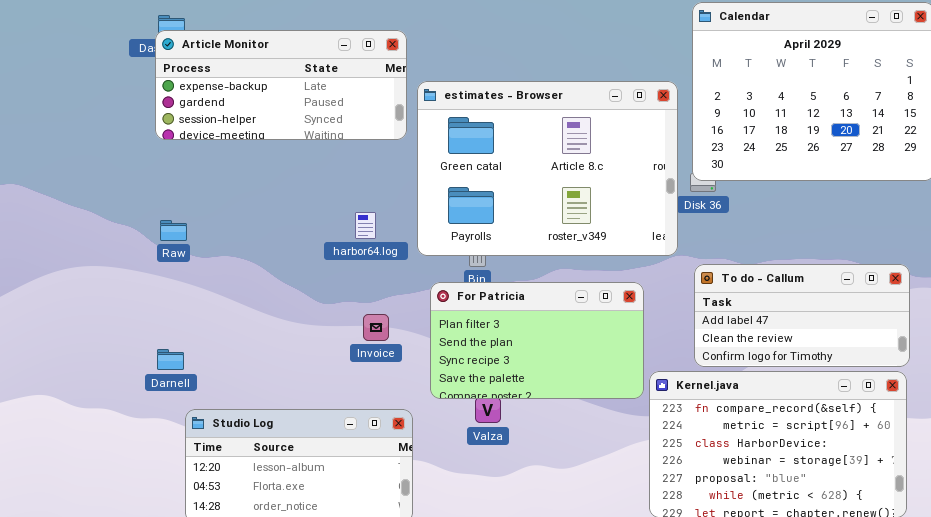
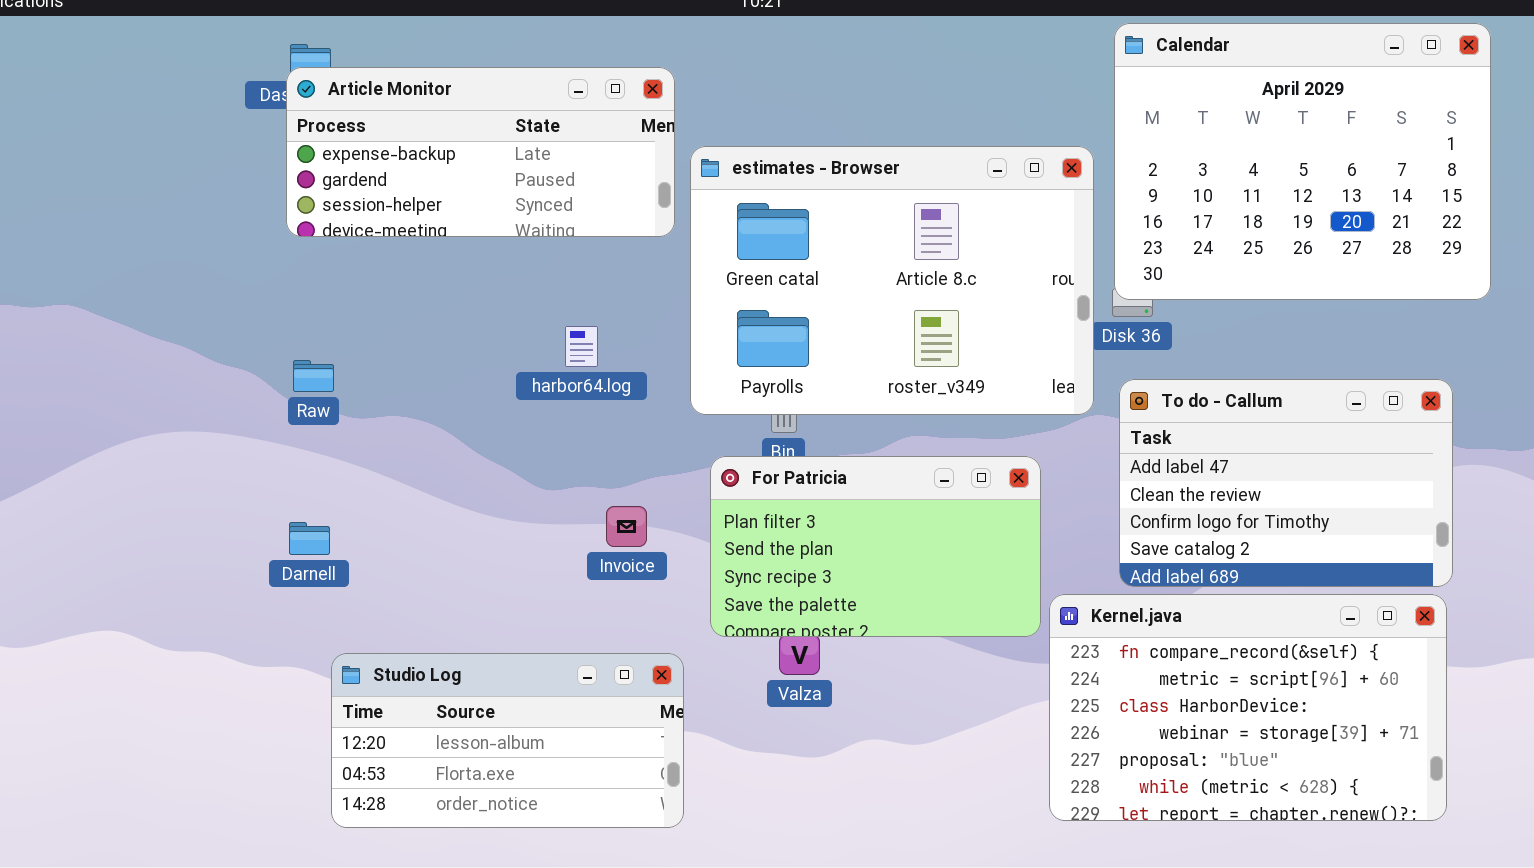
harbor64.log: [355,212,376,239] -> [565,326,598,367], moved
To do - Callum: [694,264,910,367] -> [1119,379,1453,587], resized
Darnell: [157,349,184,370] -> [289,522,330,555], moved

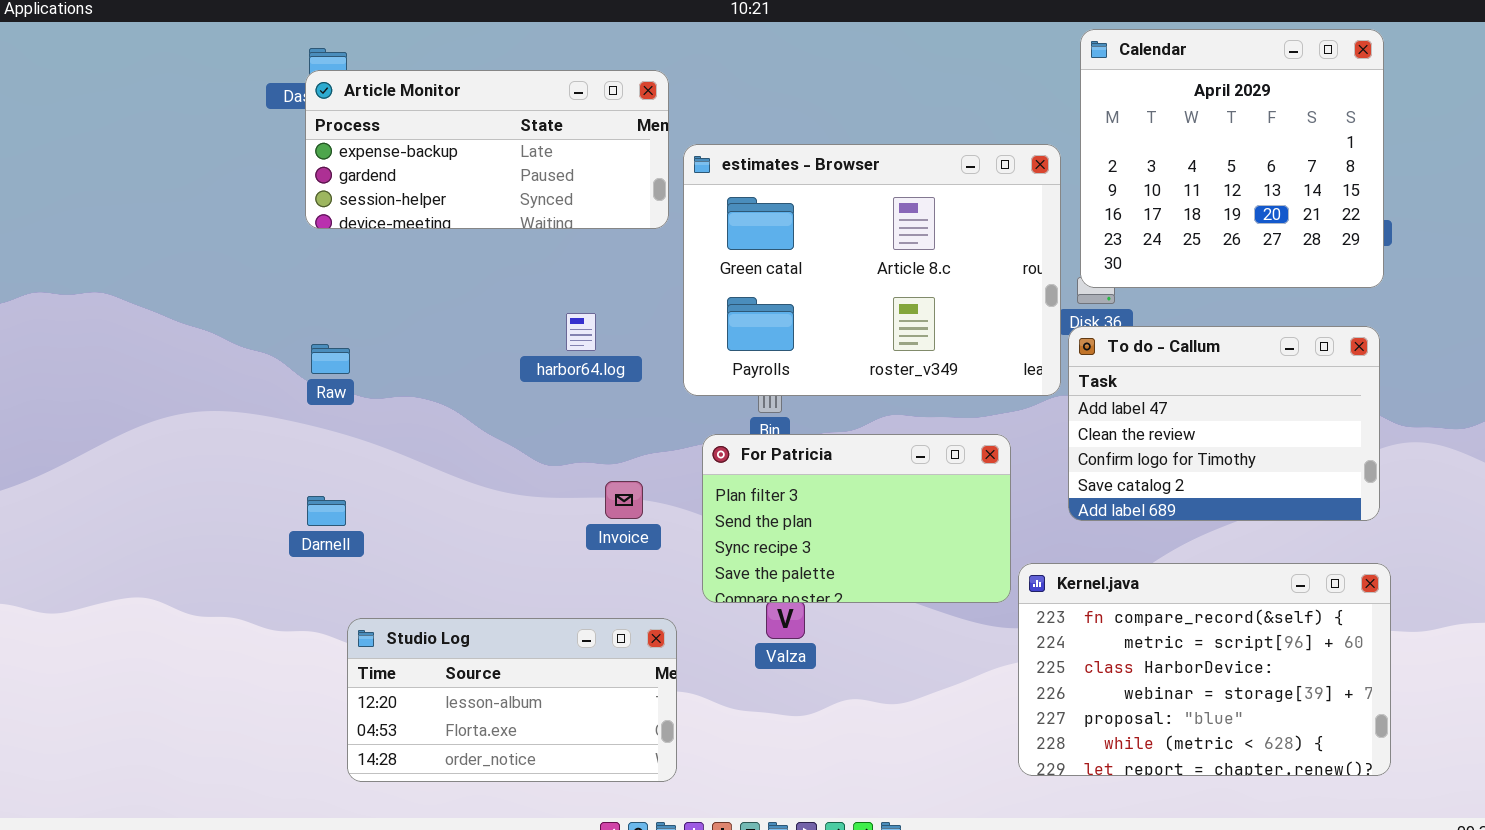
Calendar: [1114,23,1491,300] -> [1080,29,1384,288], resized
To do - Callum: [1119,379,1453,587] -> [1068,326,1380,521], moved

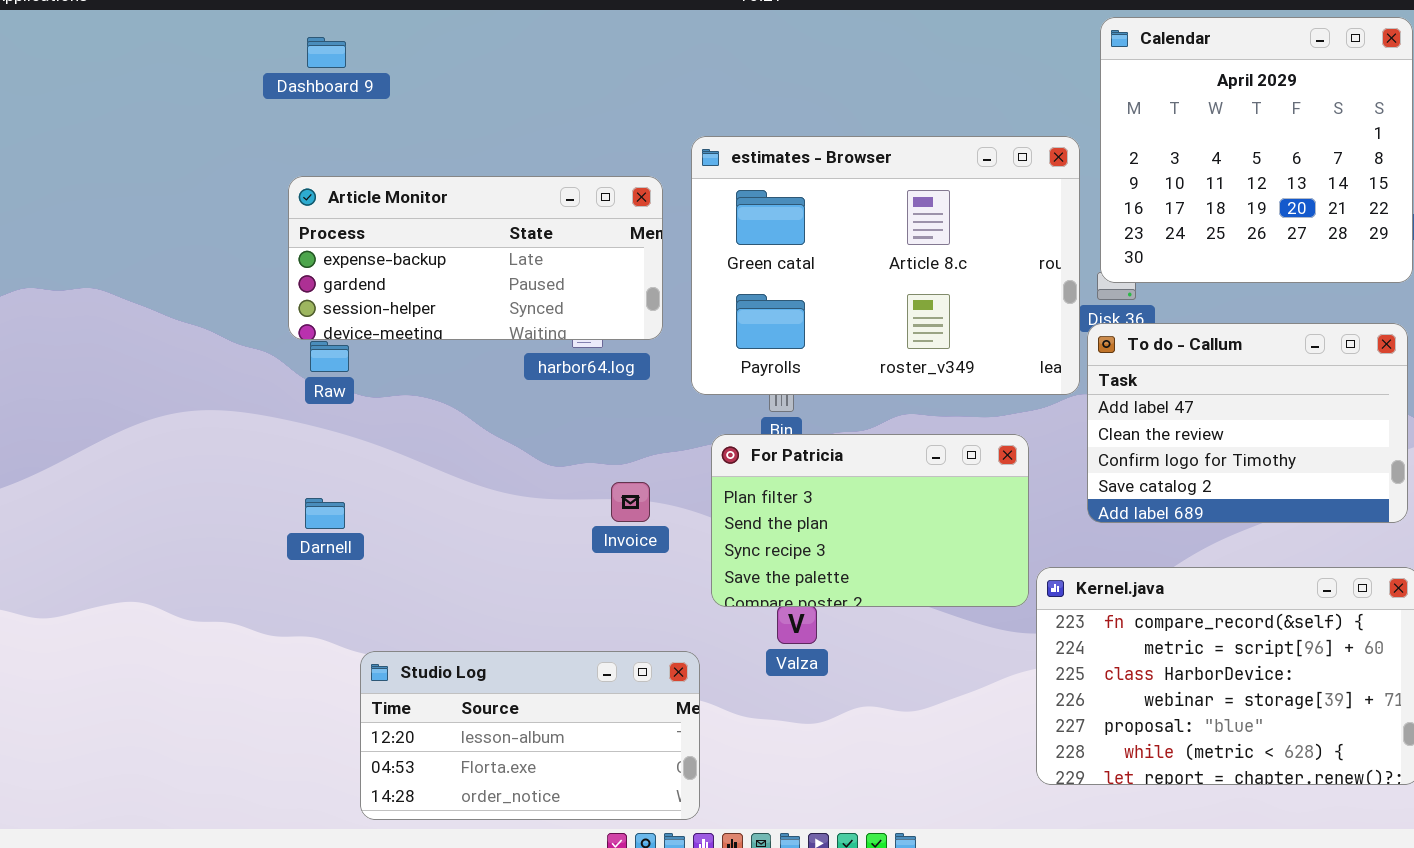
Article Monitor: [305,70,669,229] -> [288,176,663,340], moved
Studio Log: [347,618,677,782] -> [360,651,700,820], moved

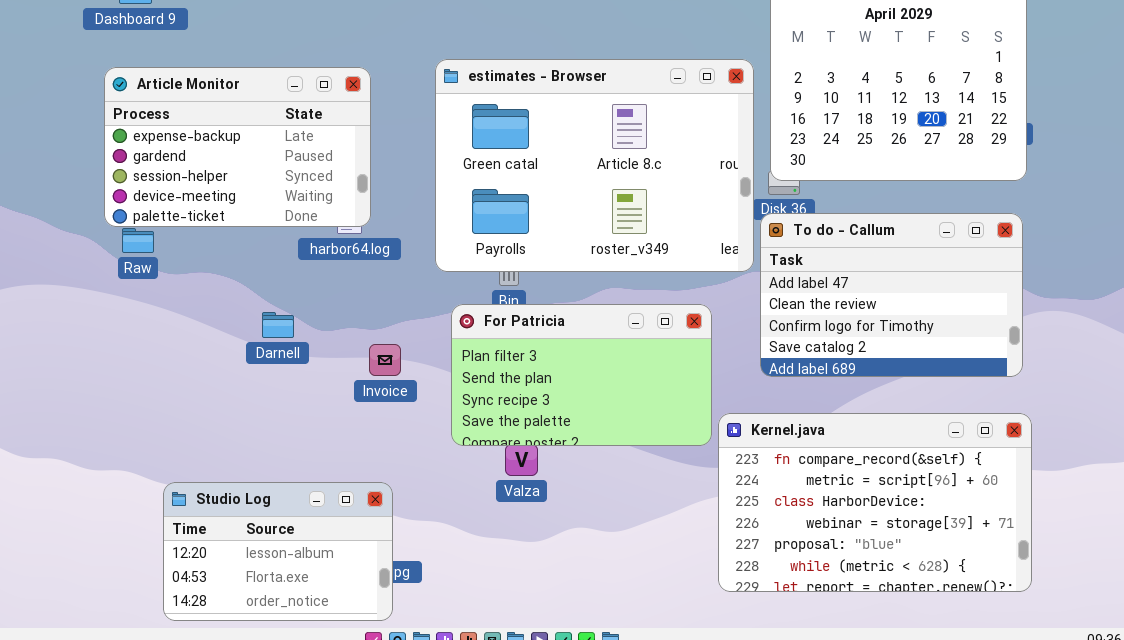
Article Monitor: [288,176,663,340] -> [104,67,371,227], resized
Darnell: [305,498,345,529] -> [262,312,294,338], moved
Studio Log: [360,651,700,820] -> [163,482,393,621], resized

